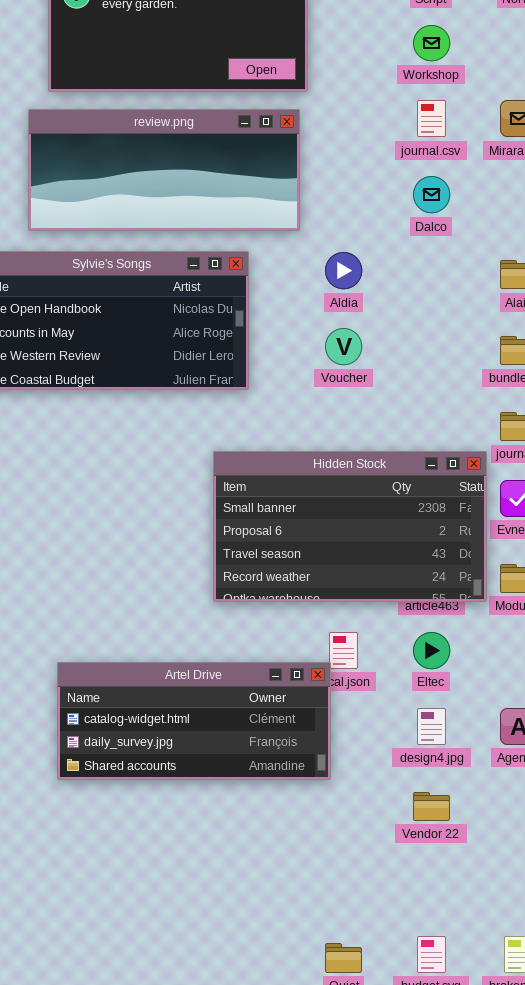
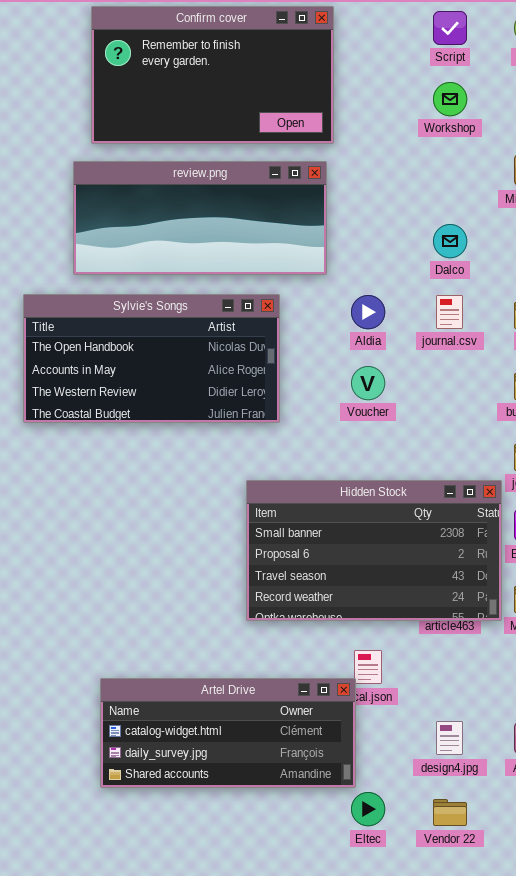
journal.csv: [417,100,446,137] -> [436,295,463,329], moved
Eltec: [413,632,450,669] -> [351,792,385,826], moved

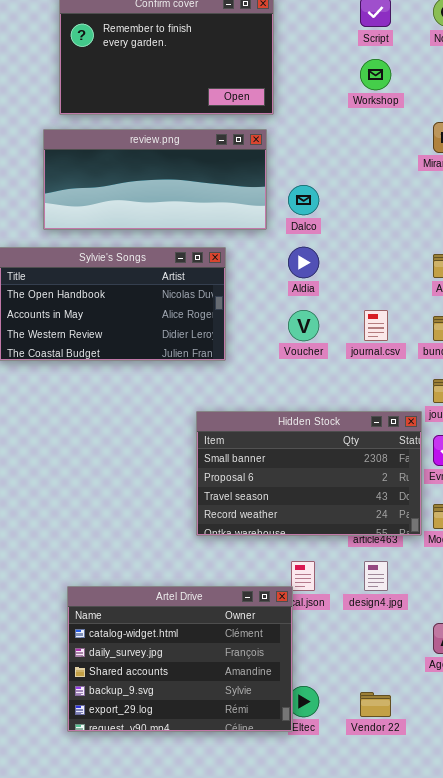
Dalco: [433,224,467,258] -> [288,185,319,215], moved
journal.csv: [436,295,463,329] -> [364,310,388,341], moved
Artel Drive: [100,678,356,788] -> [67,586,293,732], resized
design4.jpg: [436,721,463,755] -> [364,561,388,591], moved

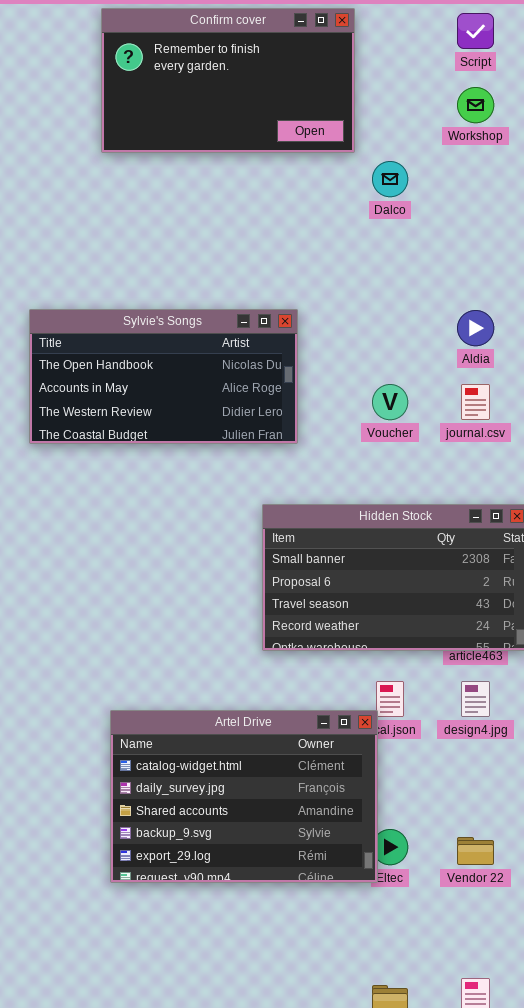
review.png: [43,129,267,230] -> none, closed
Dalco: [288,185,319,215] -> [372,161,408,197], moved
Aldia: [288,247,319,278] -> [457,310,494,346], moved

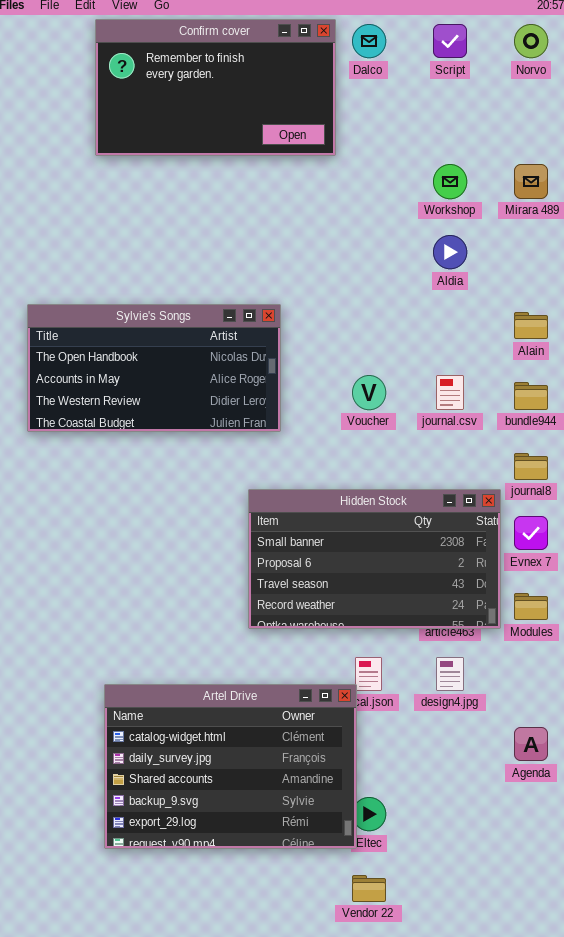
Workshop: [457,87,494,123] -> [433,164,467,199], moved
Dalco: [372,161,408,197] -> [352,24,386,58], moved
Aldia: [457,310,494,346] -> [433,235,467,269], moved
Vendor 22: [457,837,494,865] -> [352,875,386,902], moved

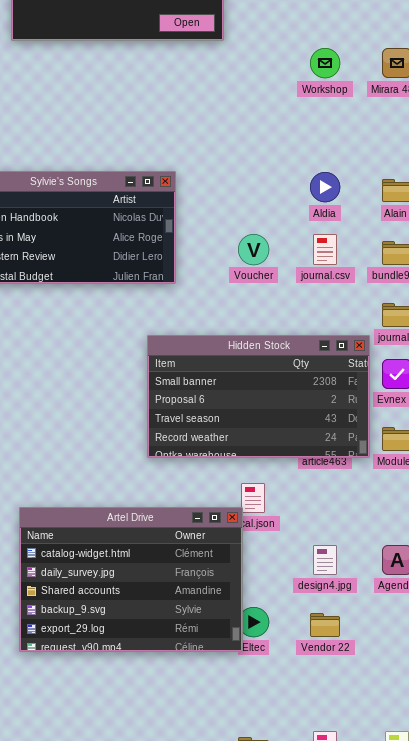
Aldia: [433,235,467,269] -> [310,172,340,202], moved
design4.jpg: [436,657,464,691] -> [313,545,337,575], moved
Vendor 22: [352,875,386,902] -> [310,613,340,637], moved

